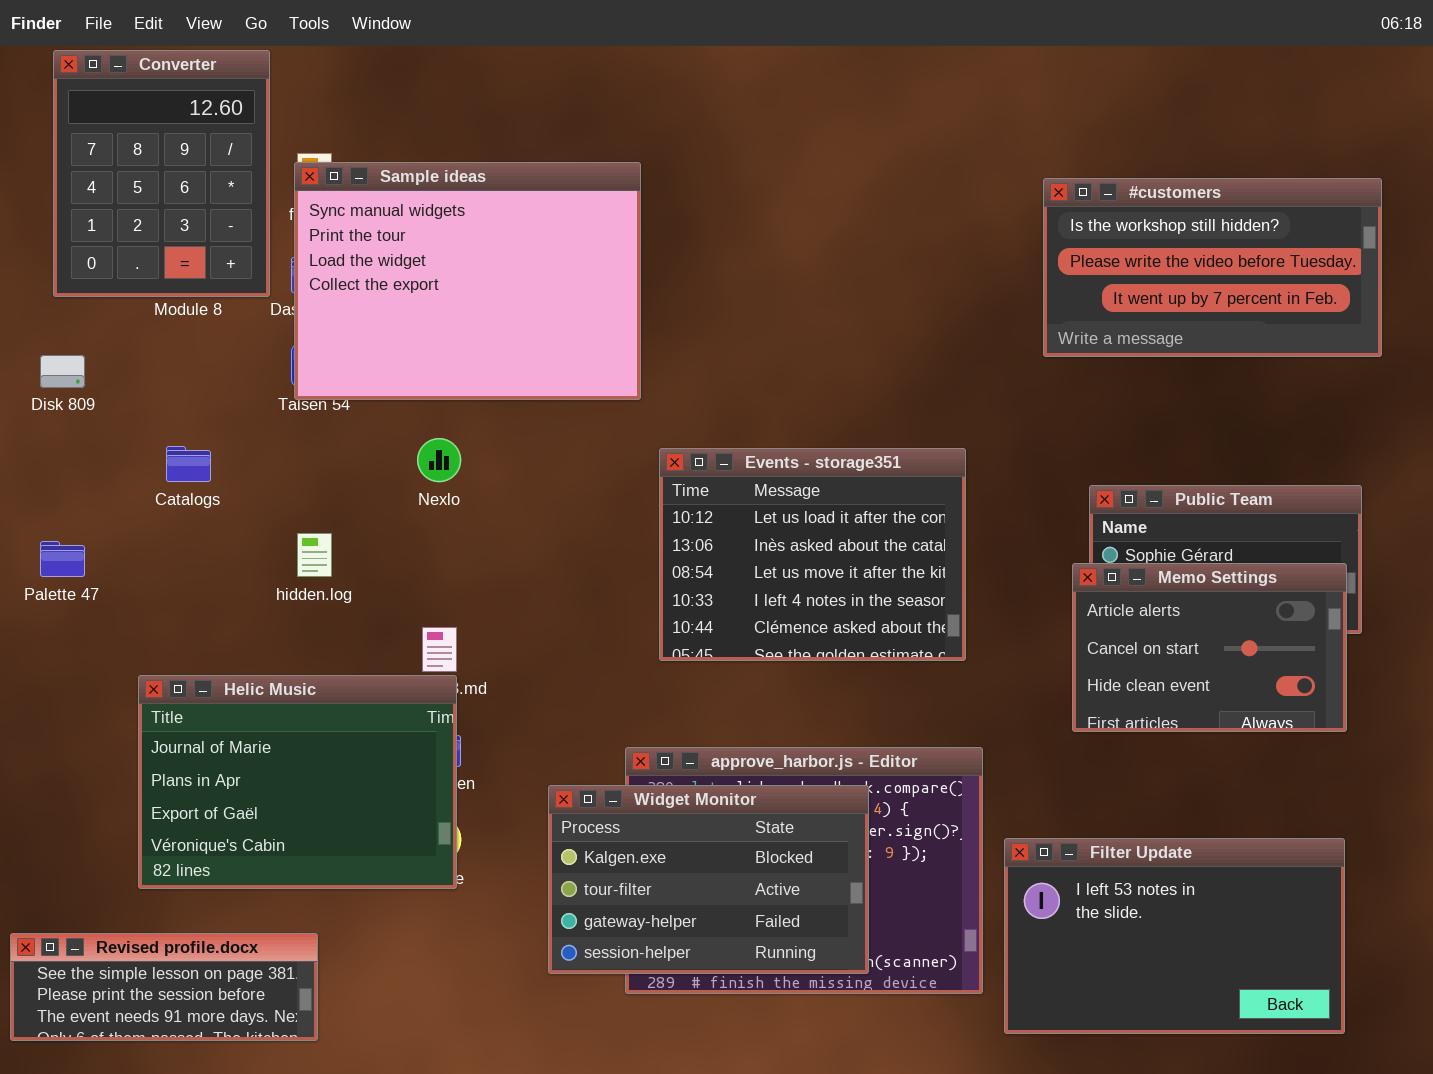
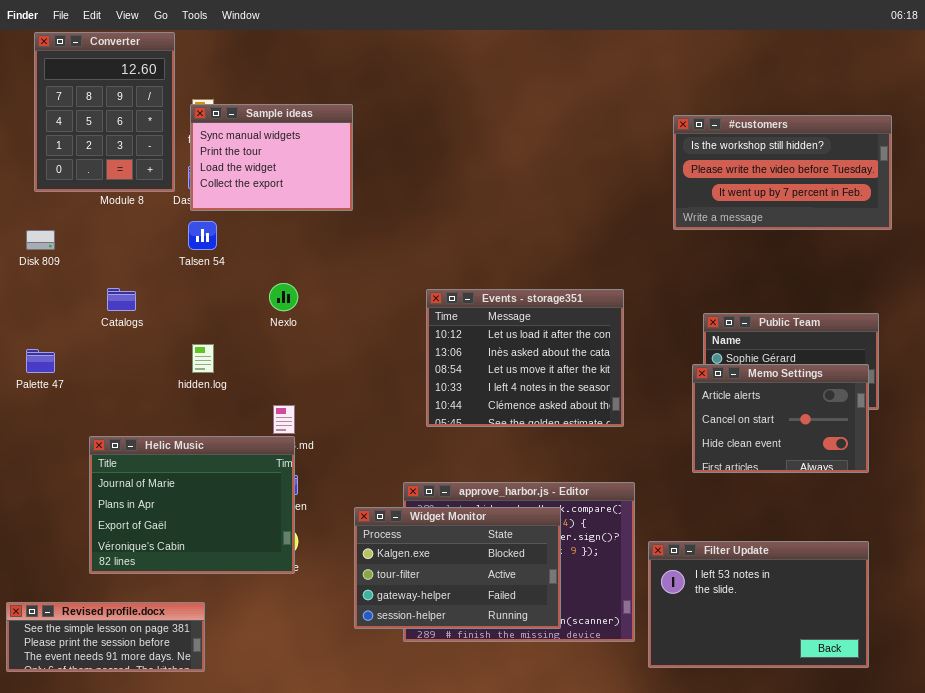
Sample ideas: [294,162,641,400] -> [190,104,353,211], resized

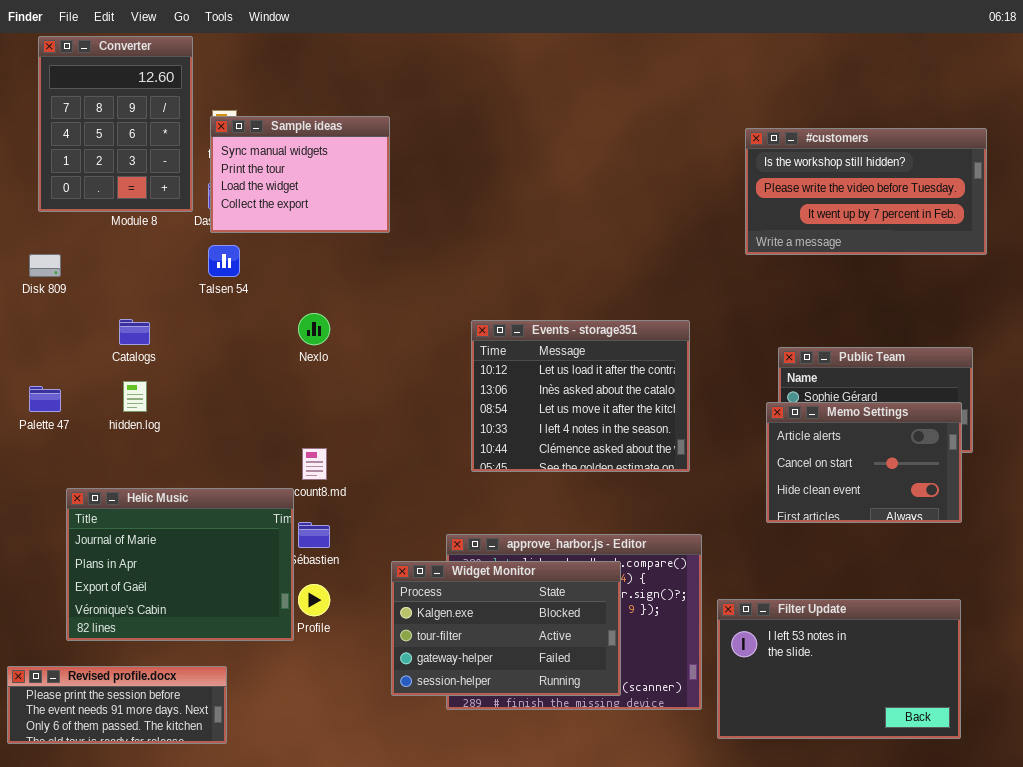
hidden.log: [192,344,214,373] -> [123,381,147,412], moved
Helic Music: [89,436,295,574] -> [66,488,294,641], moved
Revised profile.docx: [6,602,205,672] -> [7,666,227,744], scrolled down 1 row

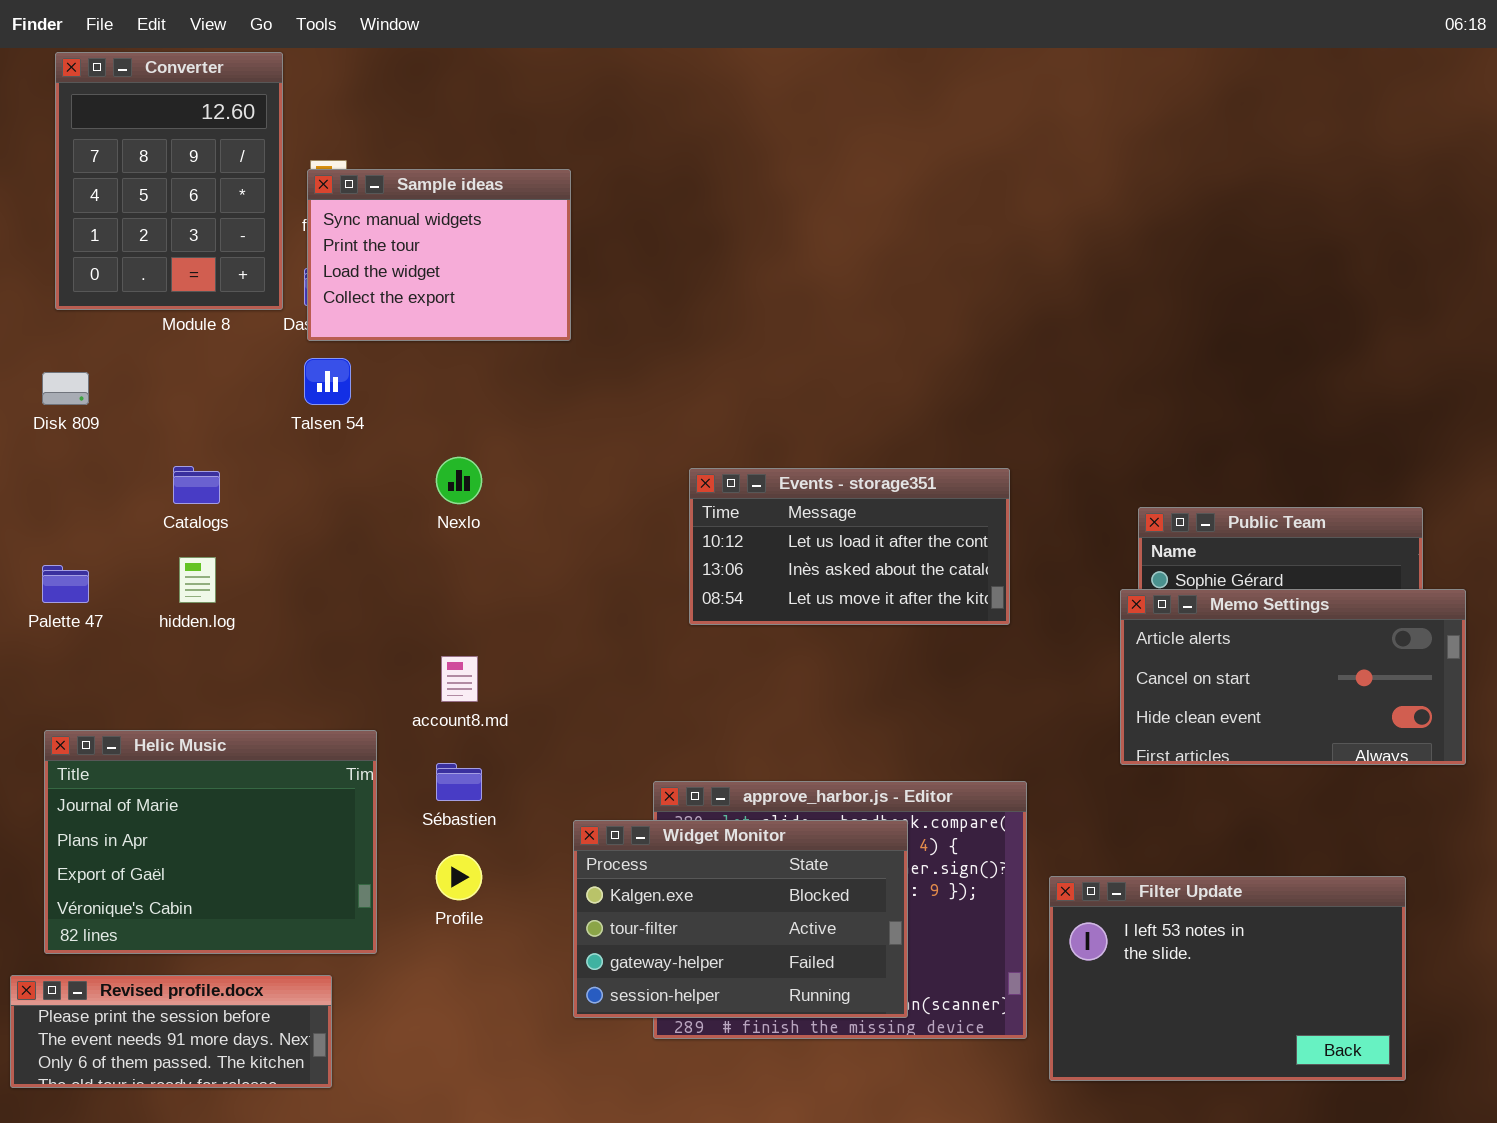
#customers: [745,128,987,255] -> none, closed
Events - storage351: [471,320,690,472] -> [689,468,1010,625], resized
Memo Settings: [766,402,962,523] -> [1120,589,1466,765], resized
Helic Music: [66,488,294,641] -> [44,730,377,954], moved

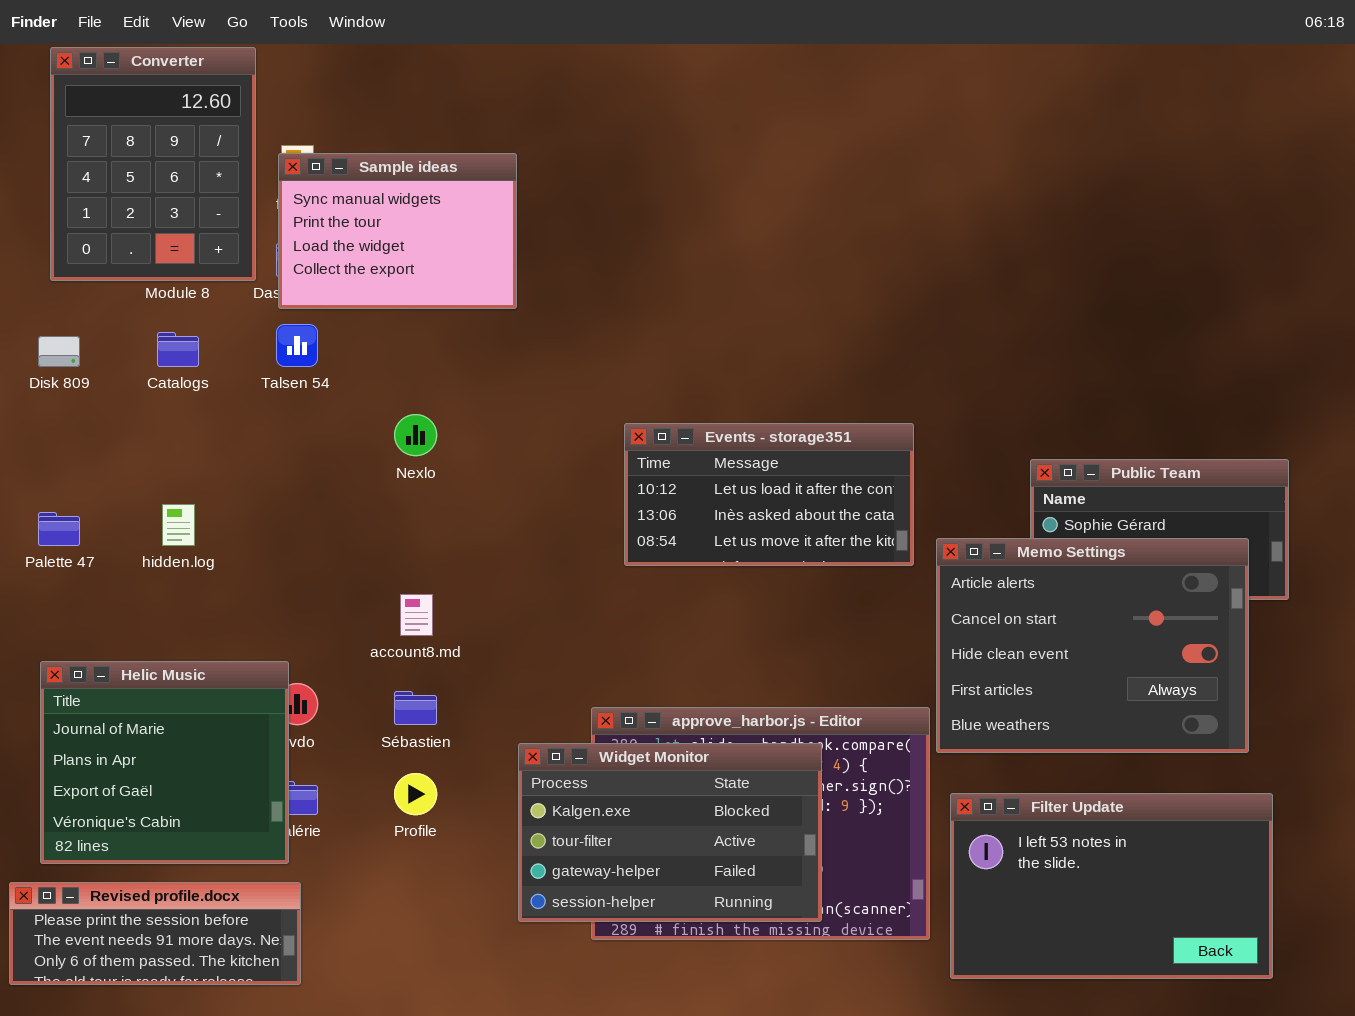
Catalogs: [173,466,220,504] -> [157,332,199,367], moved
Memo Settings: [1120,589,1466,765] -> [936,538,1249,753], moved, resized
Helic Music: [44,730,377,954] -> [40,661,289,864], resized

